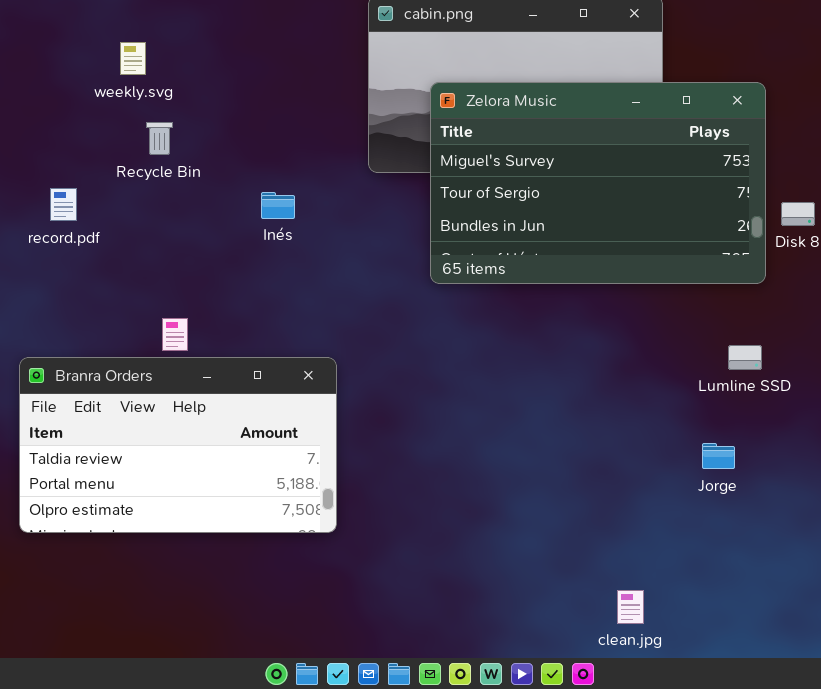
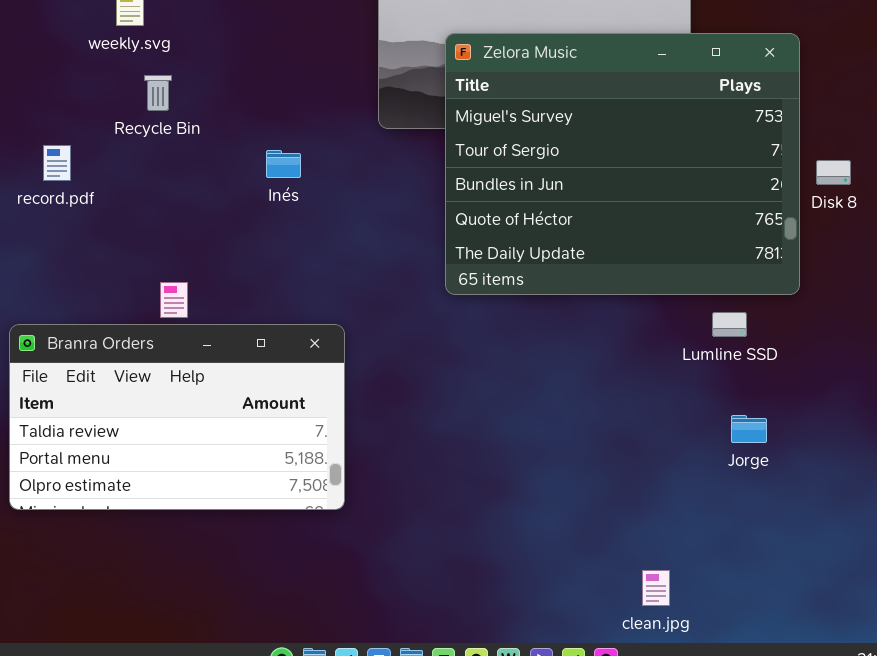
Zelora Music: [430,82,766,284] -> [445,33,800,295], resized
Lumline SSD: [728,345,762,370] -> [712,312,747,337], moved

